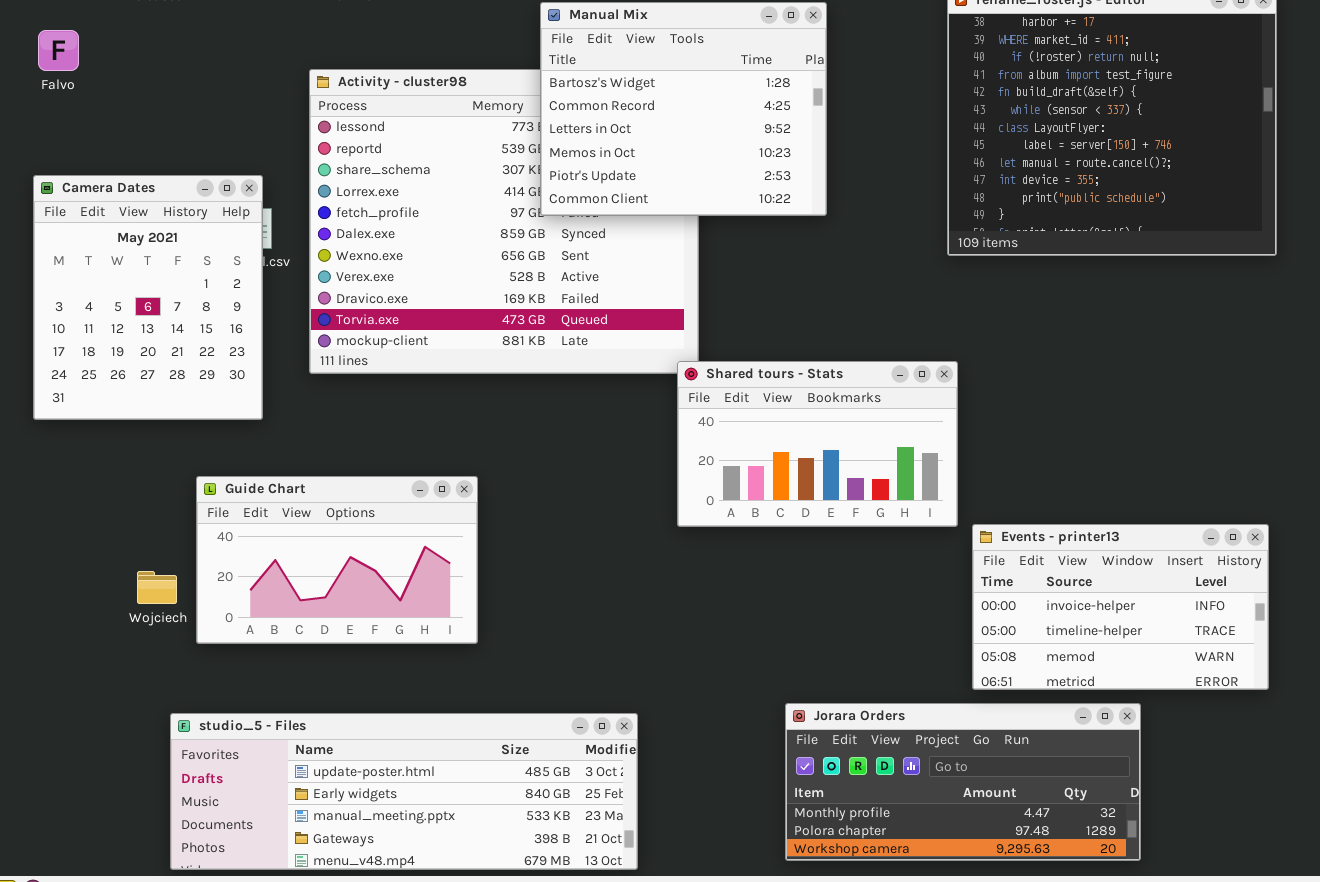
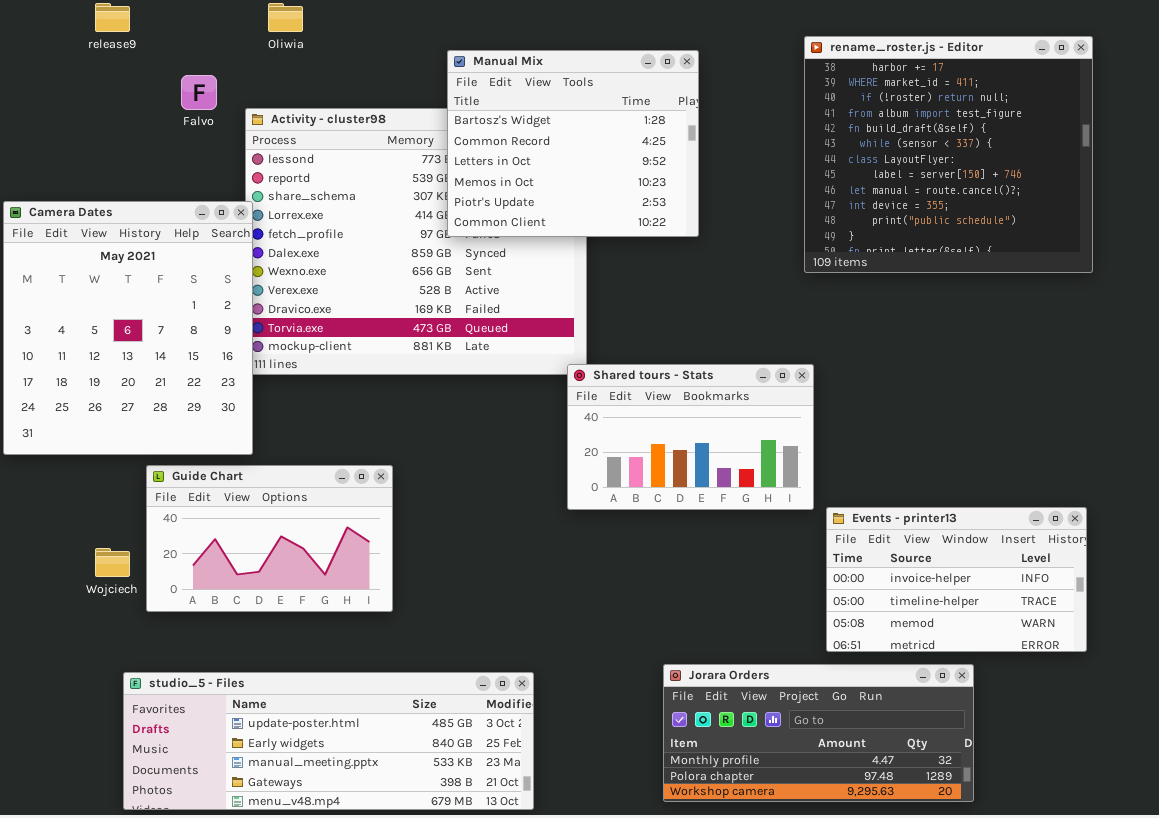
Falvo: [38,30,79,71] -> [181,75,217,110], moved
Camera Dates: [33,175,263,420] -> [3,201,253,455], resized

